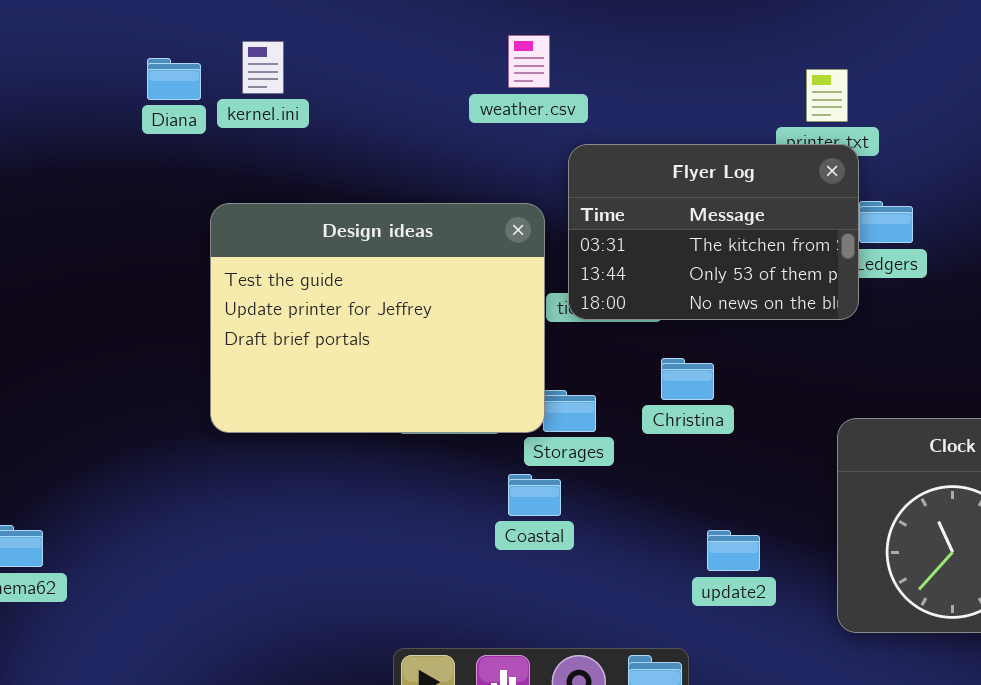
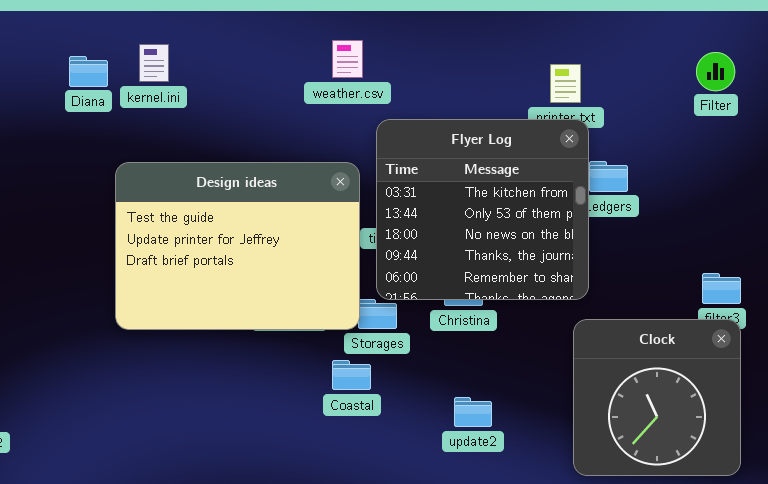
Flyer Log: [568,144,859,320] -> [376,119,589,300], resized
update2: [707,530,760,571] -> [454,397,492,427], moved

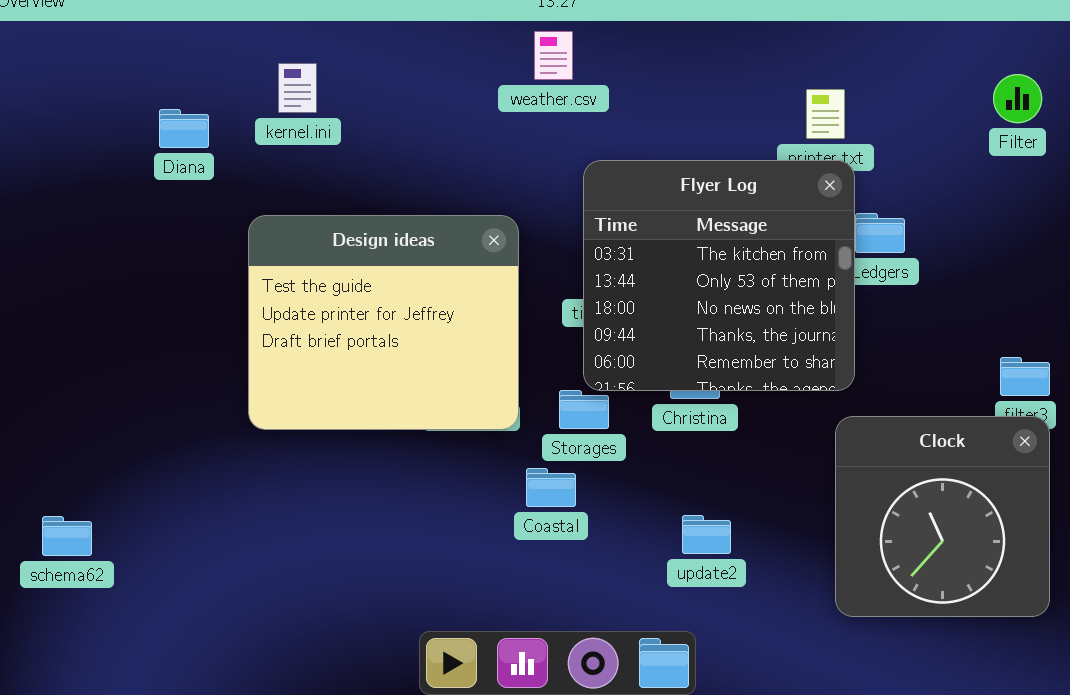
weather.csv: [332,40,363,78] -> [534,31,573,80], moved
Diana: [69,56,108,87] -> [159,109,209,148], moved
Design ideas: [115,162,360,330] -> [248,215,519,430], resized

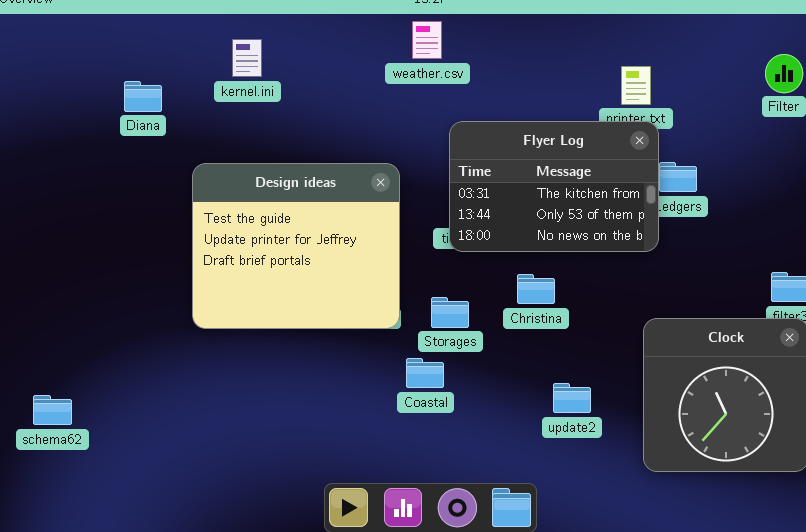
kernel.ini: [278,63,317,113] -> [232,39,262,77], moved
Flyer Log: [583,160,855,391] -> [449,121,659,252], resized
update2: [682,515,731,554] -> [553,383,591,413], moved

